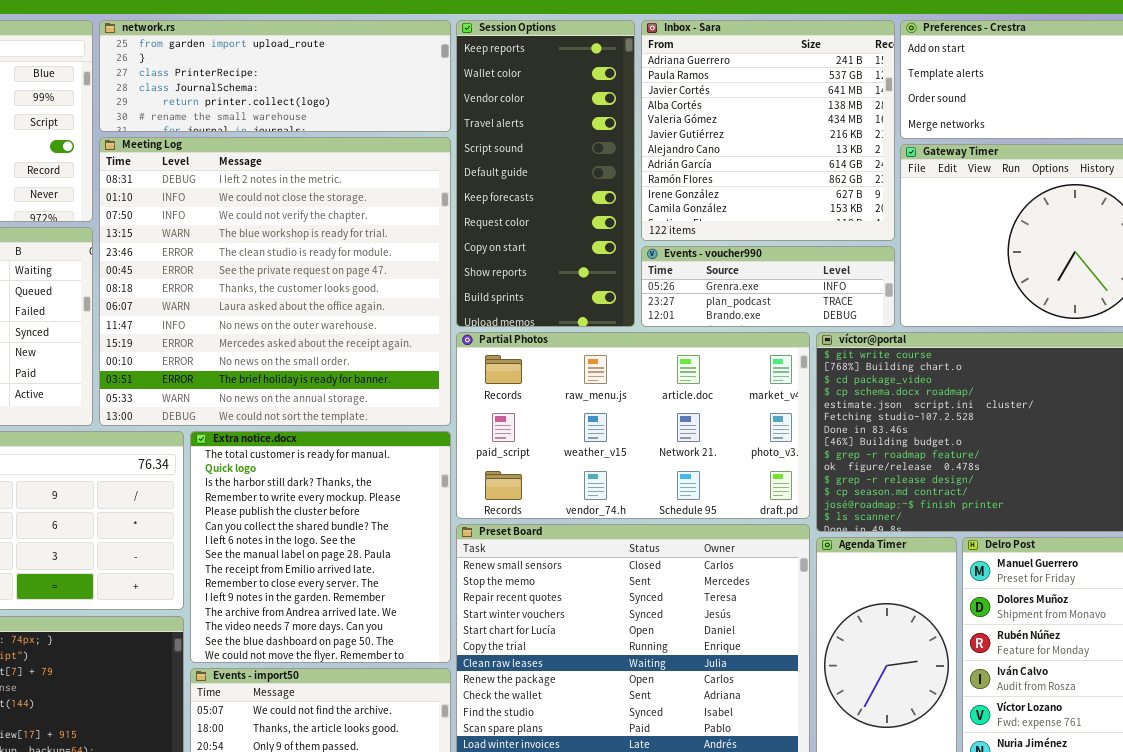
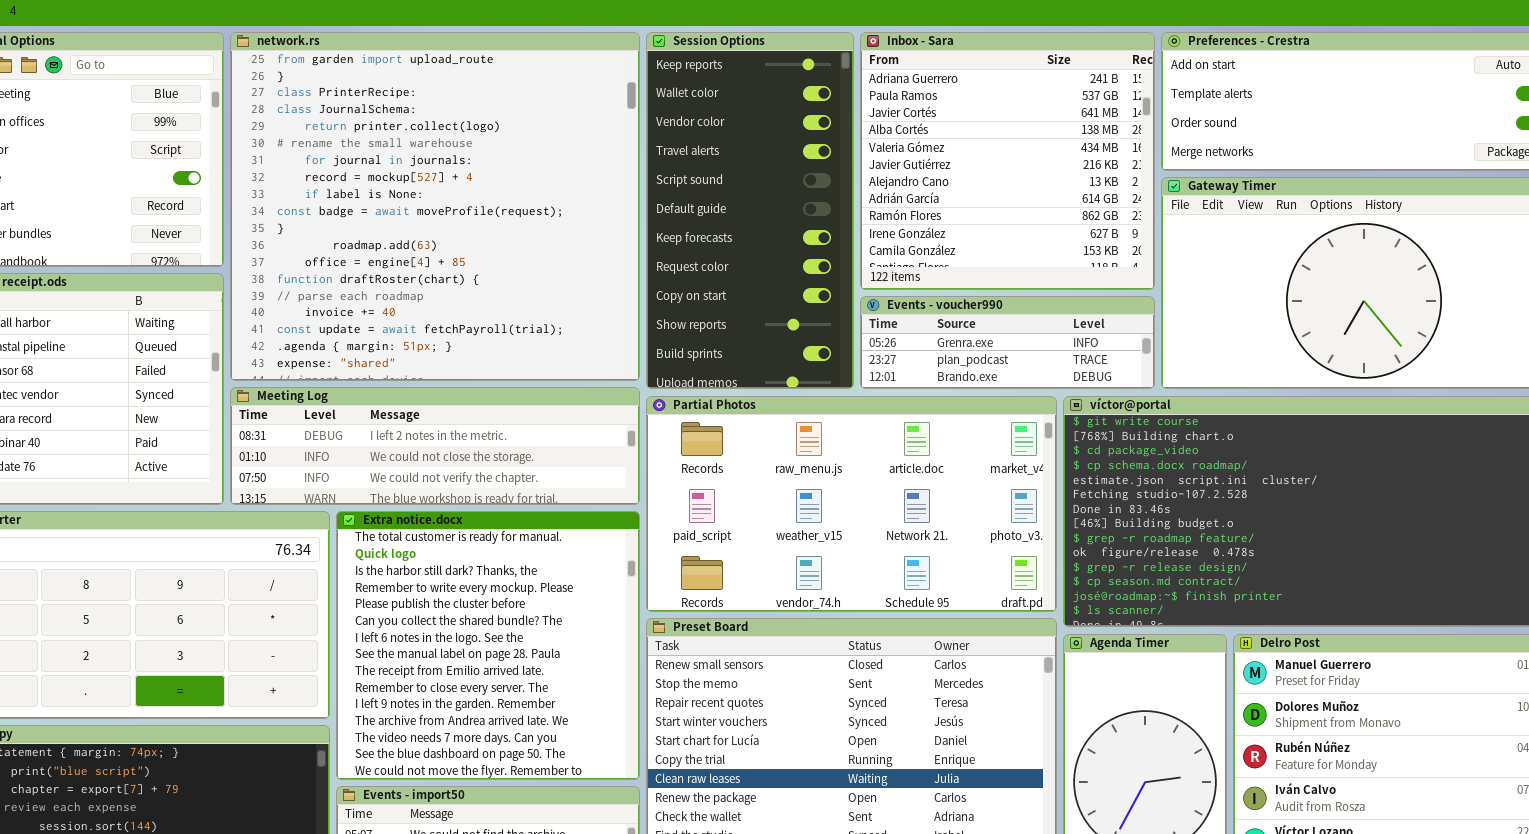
network.rs: [99,20,451,132] -> [230,32,640,381], resized
Meeting Log: [99,137,451,426] -> [230,387,640,505], resized

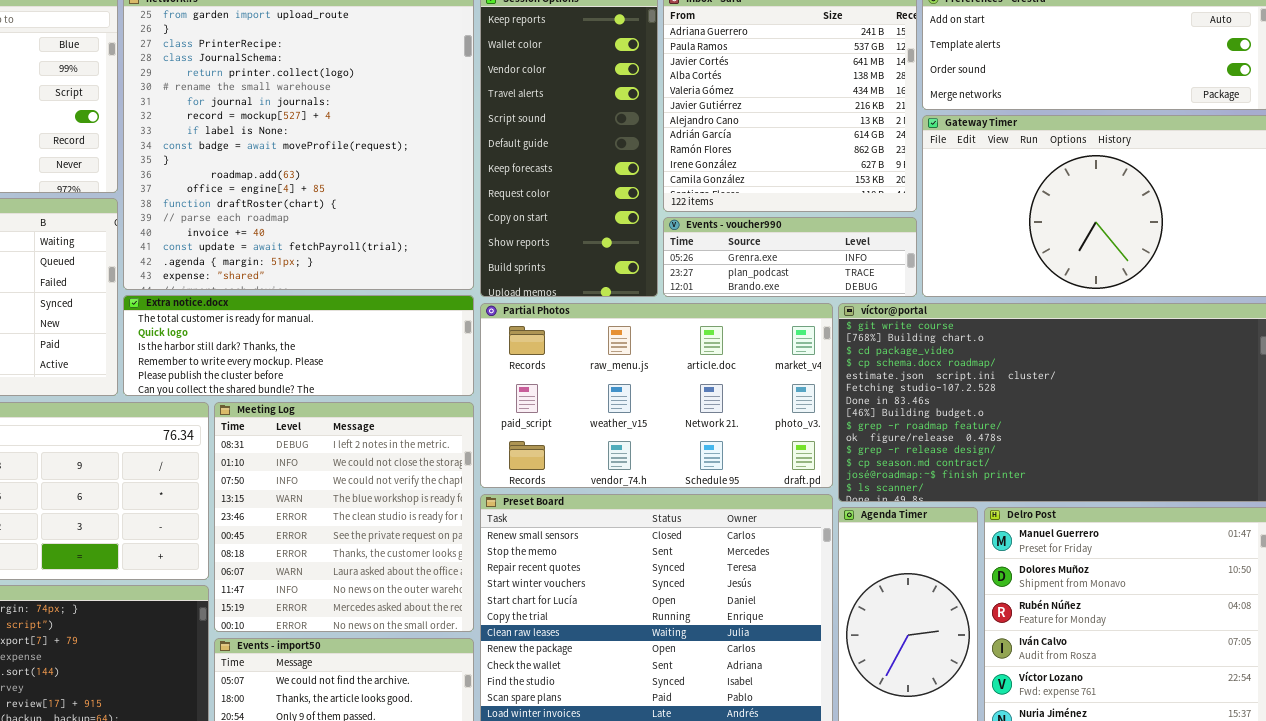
Meeting Log: [230,387,640,505] -> [214,402,474,632], moved, resized
Extra notice.docx: [336,511,640,780] -> [123,295,474,396], moved, resized

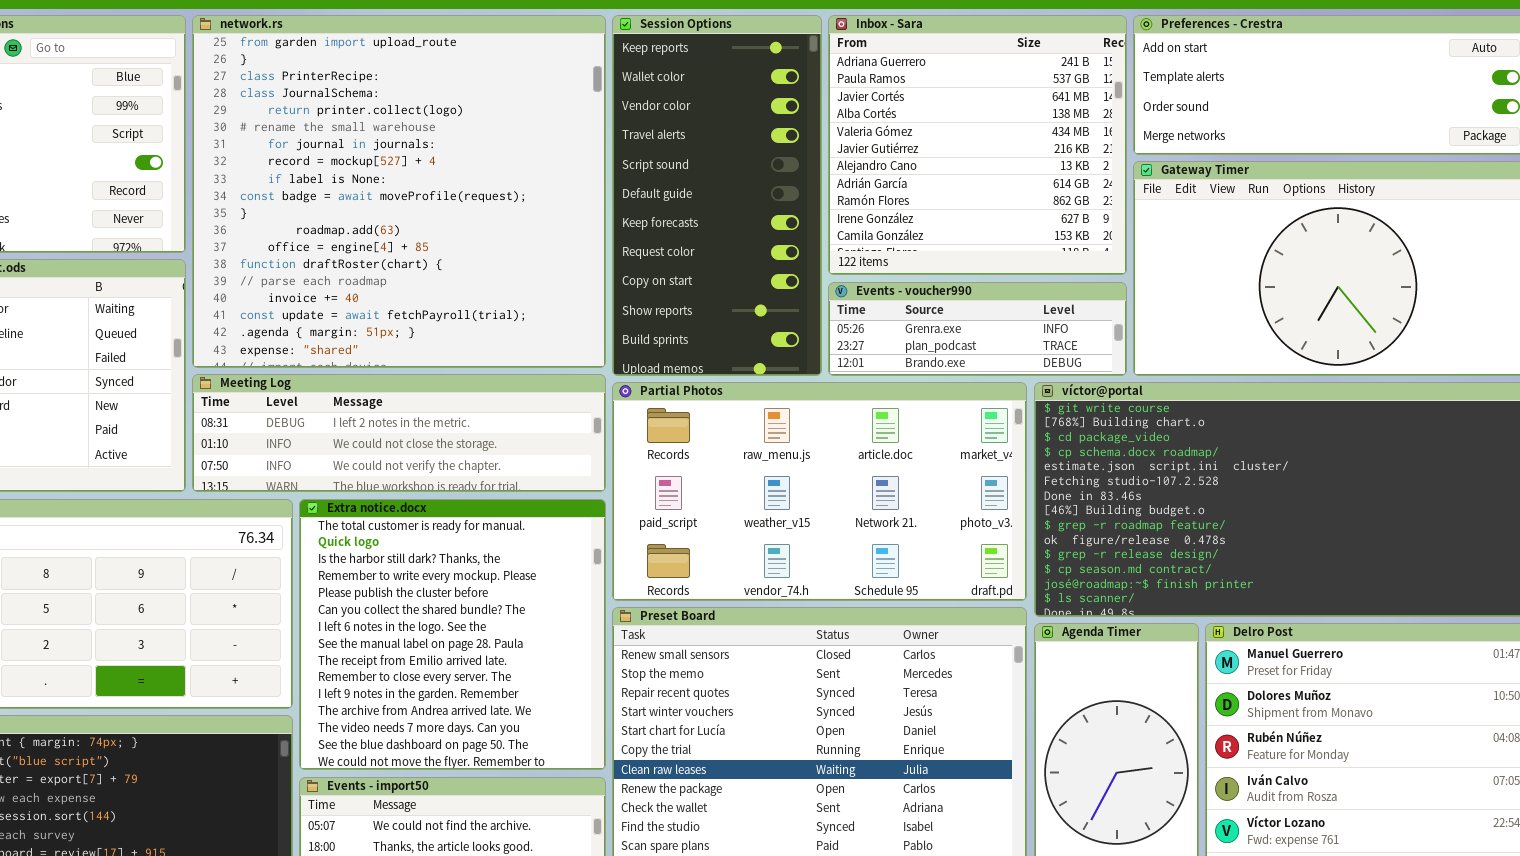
Extra notice.docx: [123,295,474,396] -> [299,499,606,770], moved, resized
Meeting Log: [214,402,474,632] -> [192,374,606,492], moved, resized

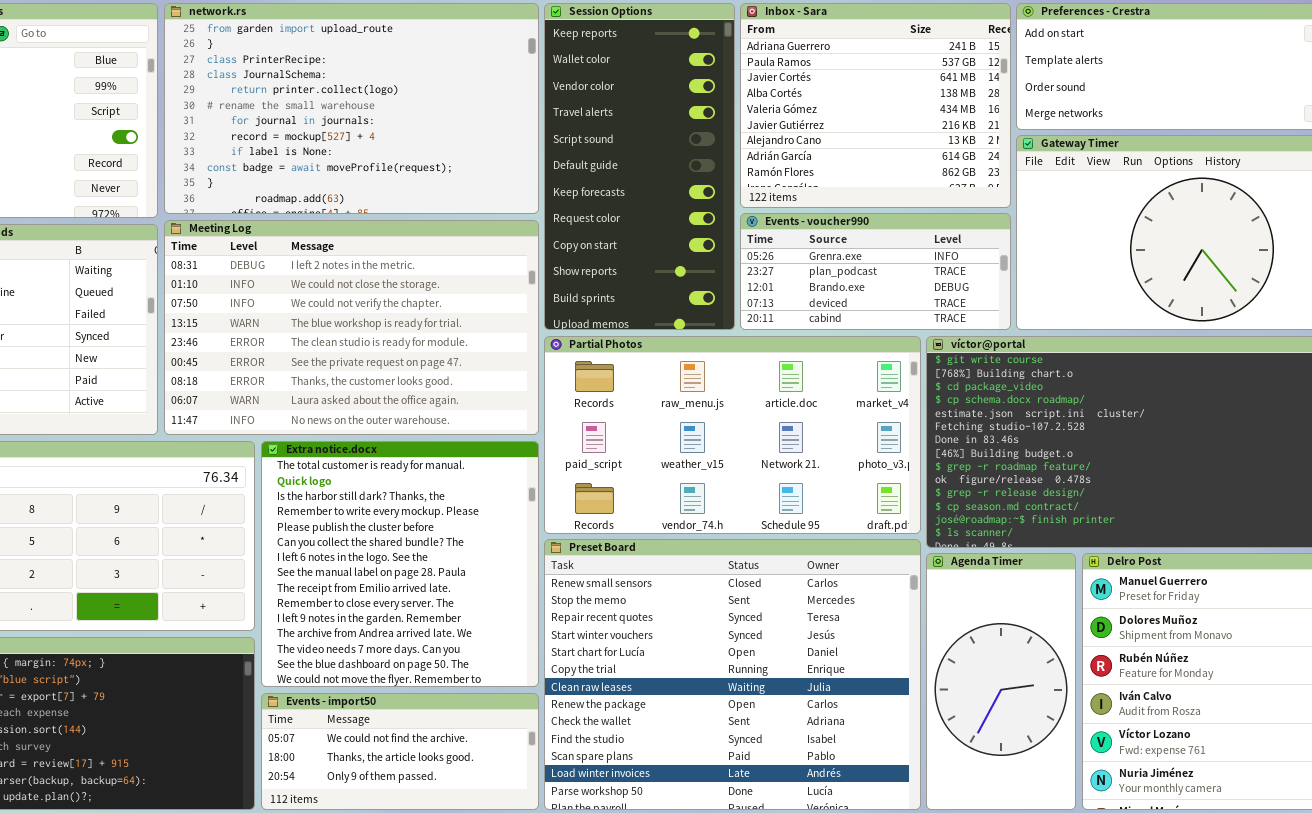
network.rs: [192,15,606,368] -> [164,3,539,214], resized
Inbox - Sara: [828,15,1127,275] -> [740,3,1011,208], resized
Events - voucher990: [828,282,1127,376] -> [740,213,1011,330], resized
Meeting Log: [192,374,606,492] -> [164,220,539,435], resized

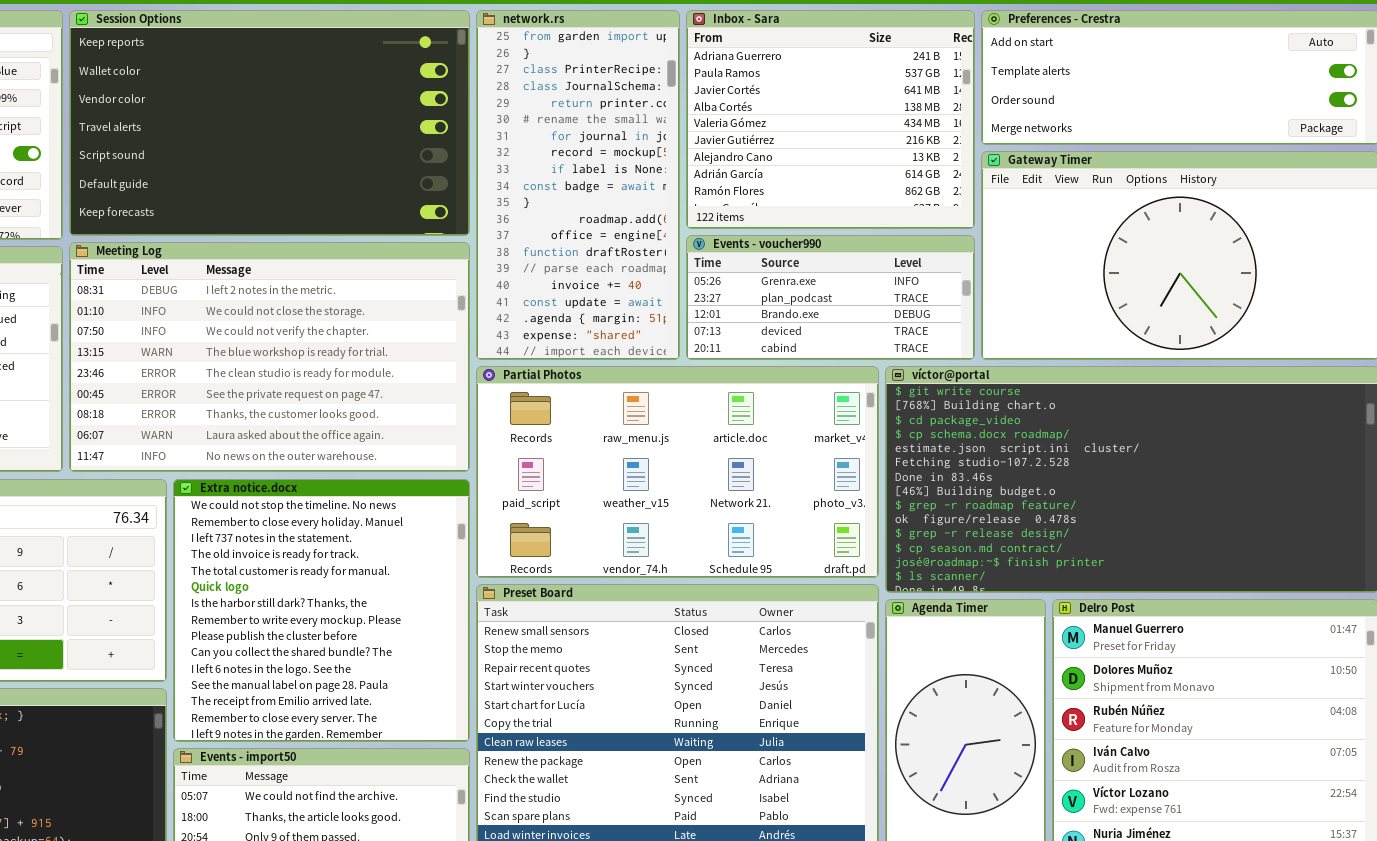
network.rs: [164,3,539,214] -> [476,10,680,360], moved, resized
Session Options: [544,3,735,330] -> [69,10,470,236], moved, resized
Extra notice.docx: [261,441,539,687] -> [173,479,470,742], scrolled up 4 rows

